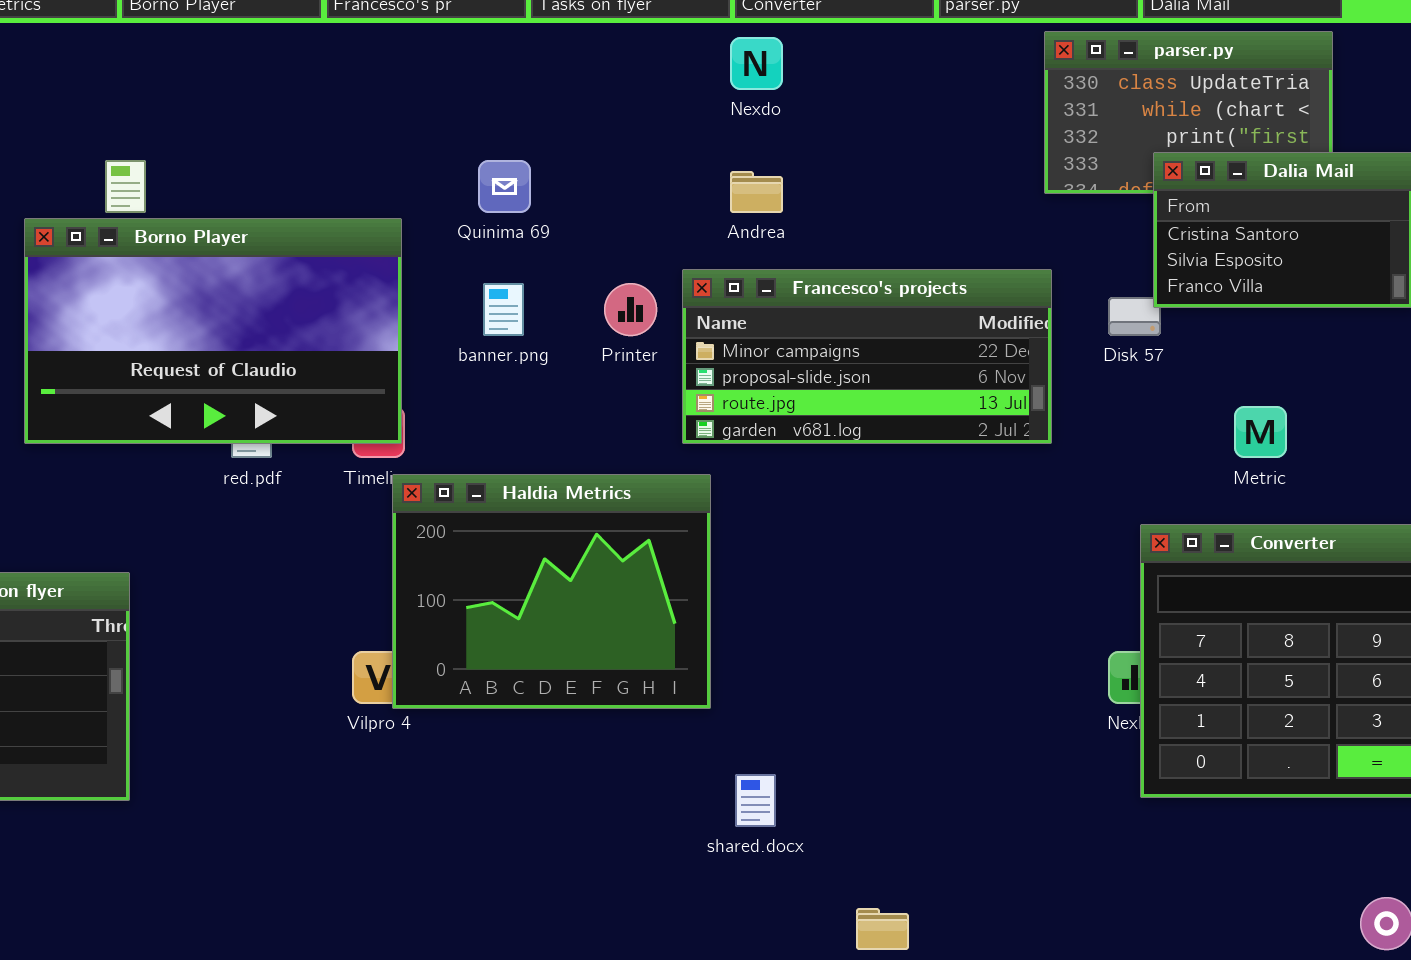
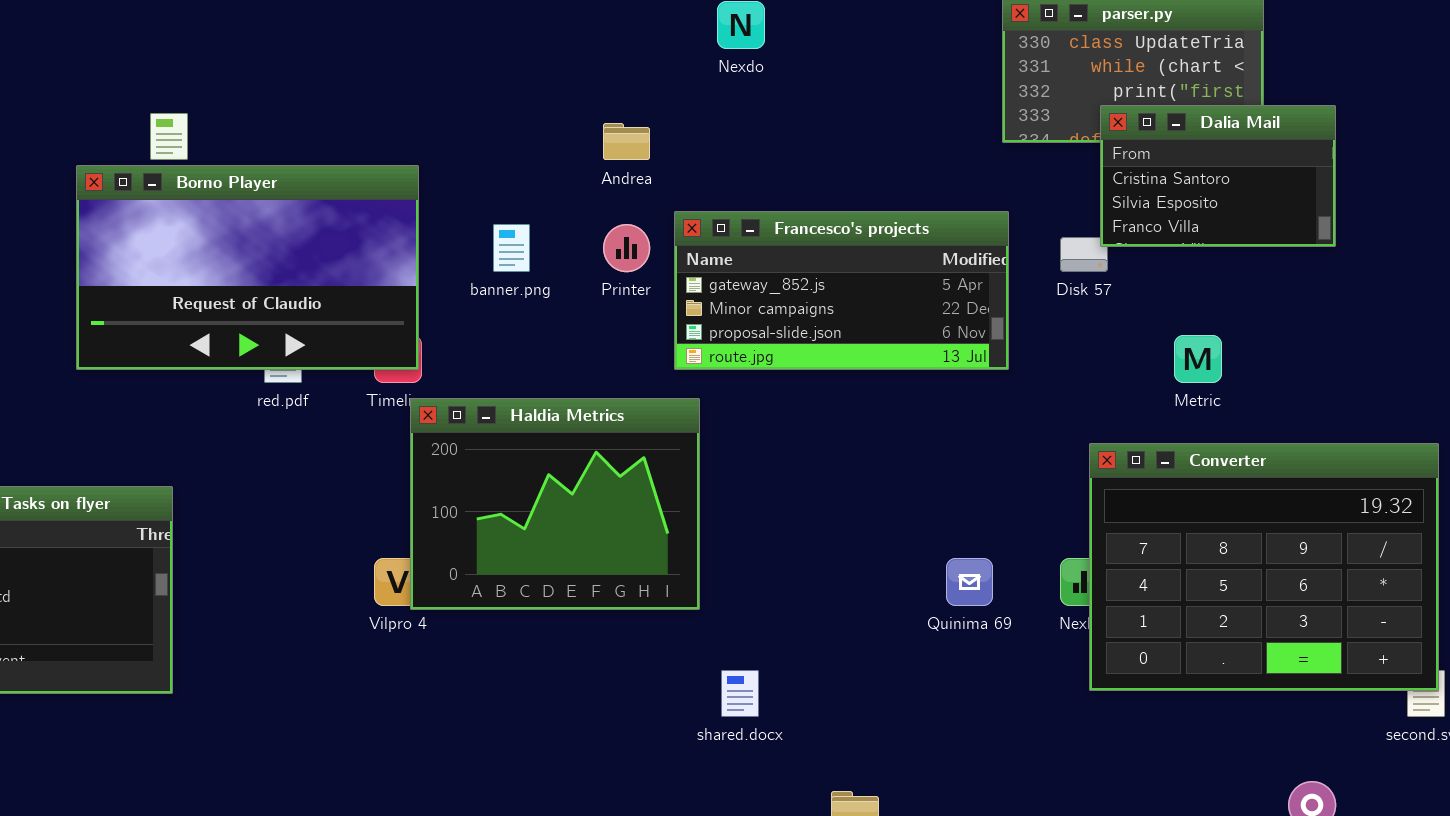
Quinima 69: [478,160,531,213] -> [946,558,993,606], moved
Andrea: [730,171,783,213] -> [603,123,650,160], moved
Francesco's projects: [682,269,1052,444] -> [674,211,1009,370], scrolled up 1 row

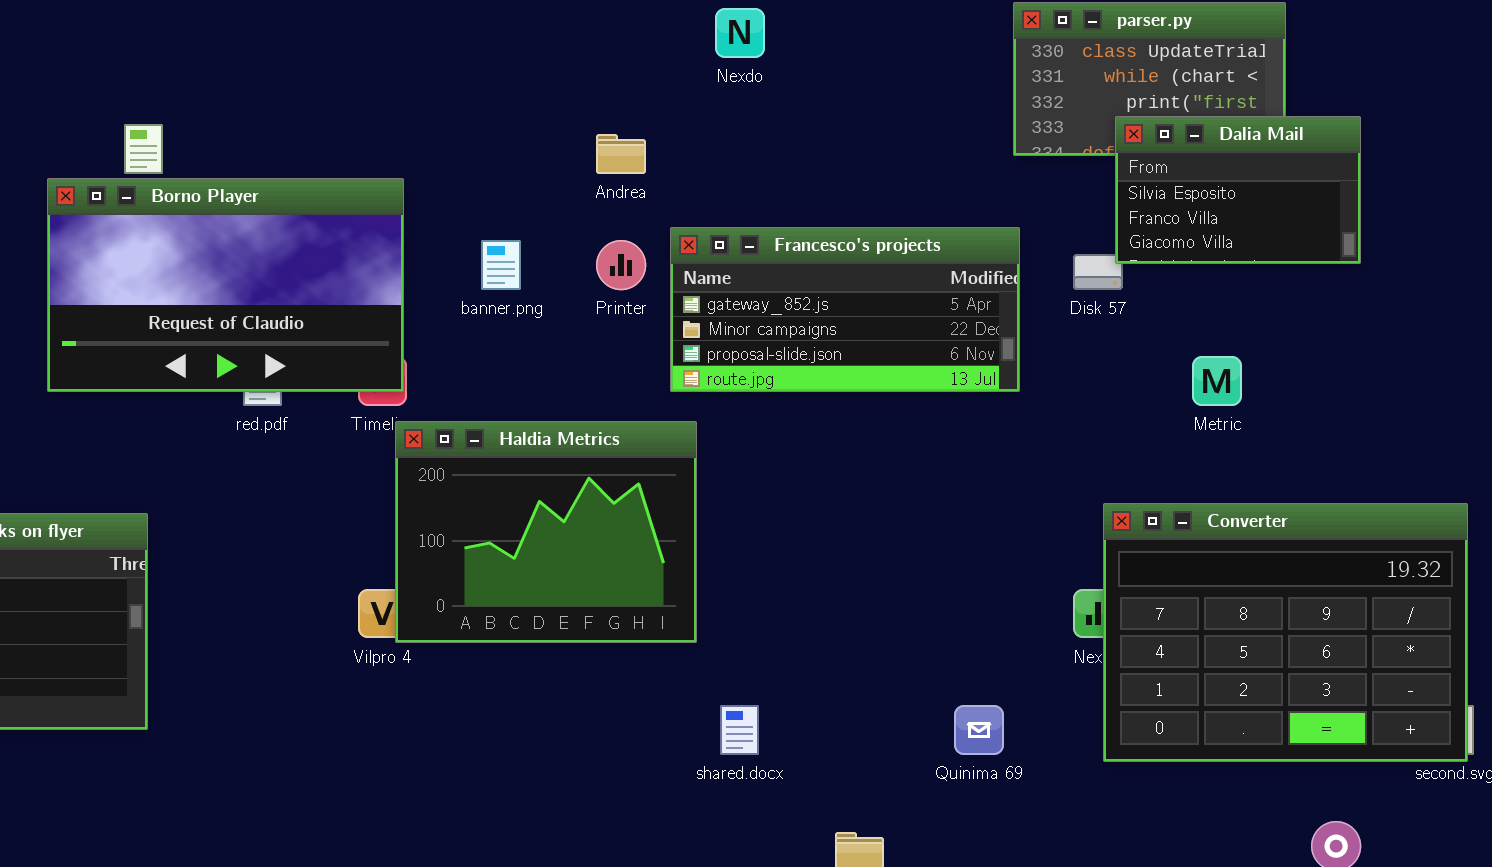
Dalia Mail: [1100,105,1336,247] -> [1115,116,1361,264], scrolled down 1 row
Converter: [1089,443,1439,691] -> [1103,503,1468,762], moved
Quinima 69: [946,558,993,606] -> [954,705,1004,755], moved

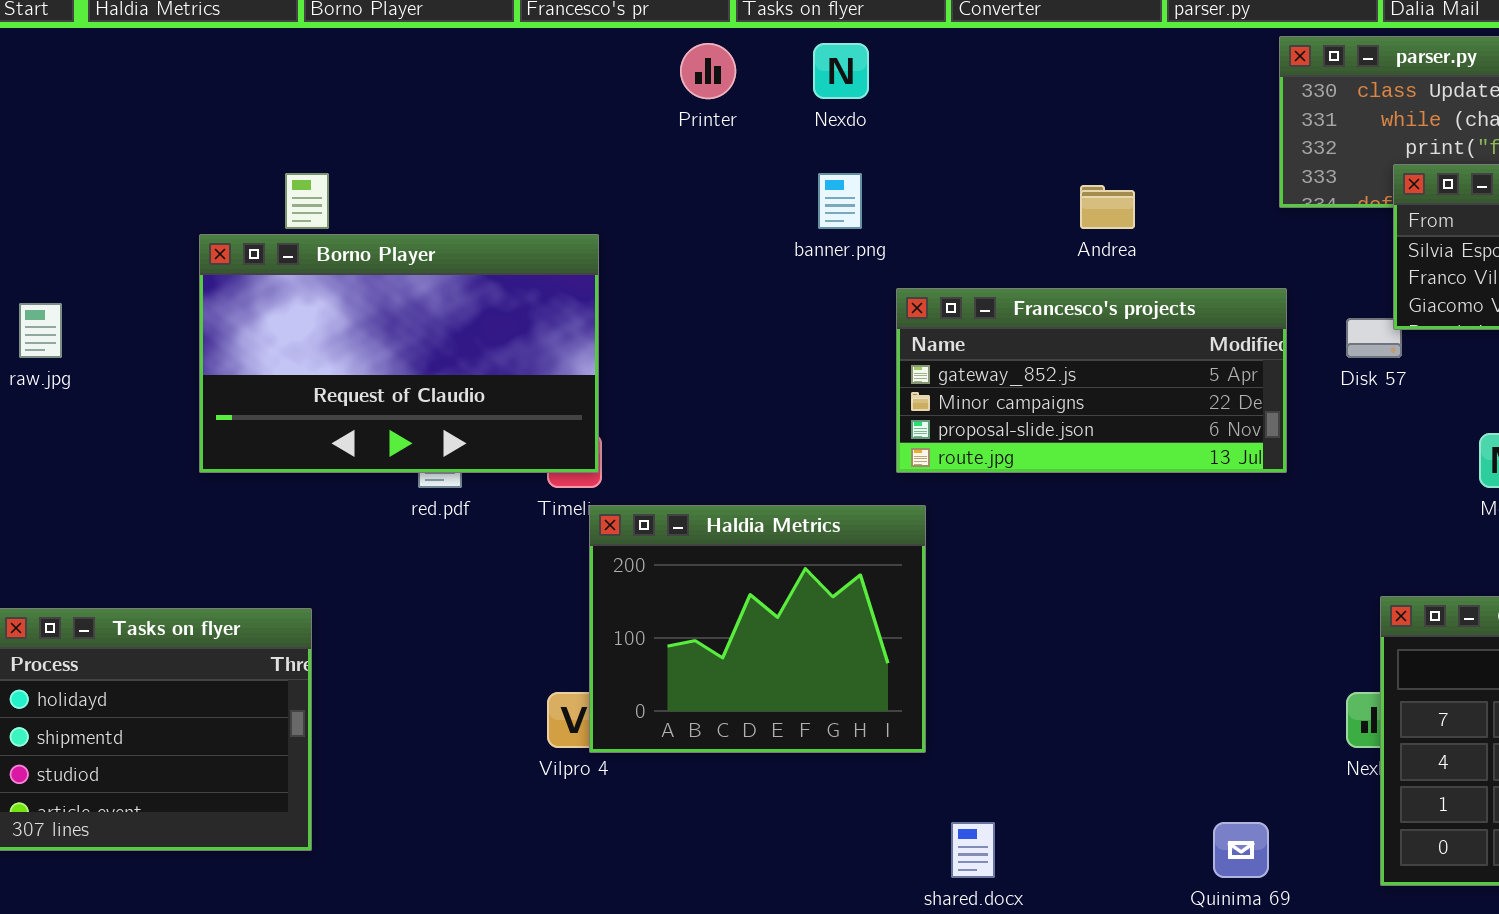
Nexdo: [715,8,765,58] -> [813,43,869,99], moved
Andrea: [596,134,646,174] -> [1080,185,1135,229], moved
banner.png: [481,240,521,290] -> [818,173,862,229], moved
Printer: [596,240,646,290] -> [680,43,736,99], moved

